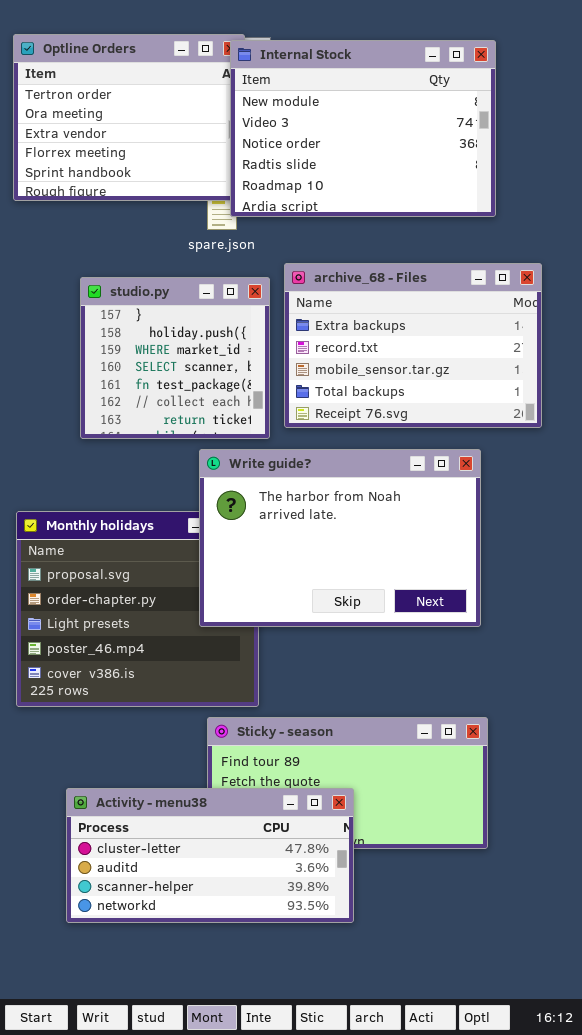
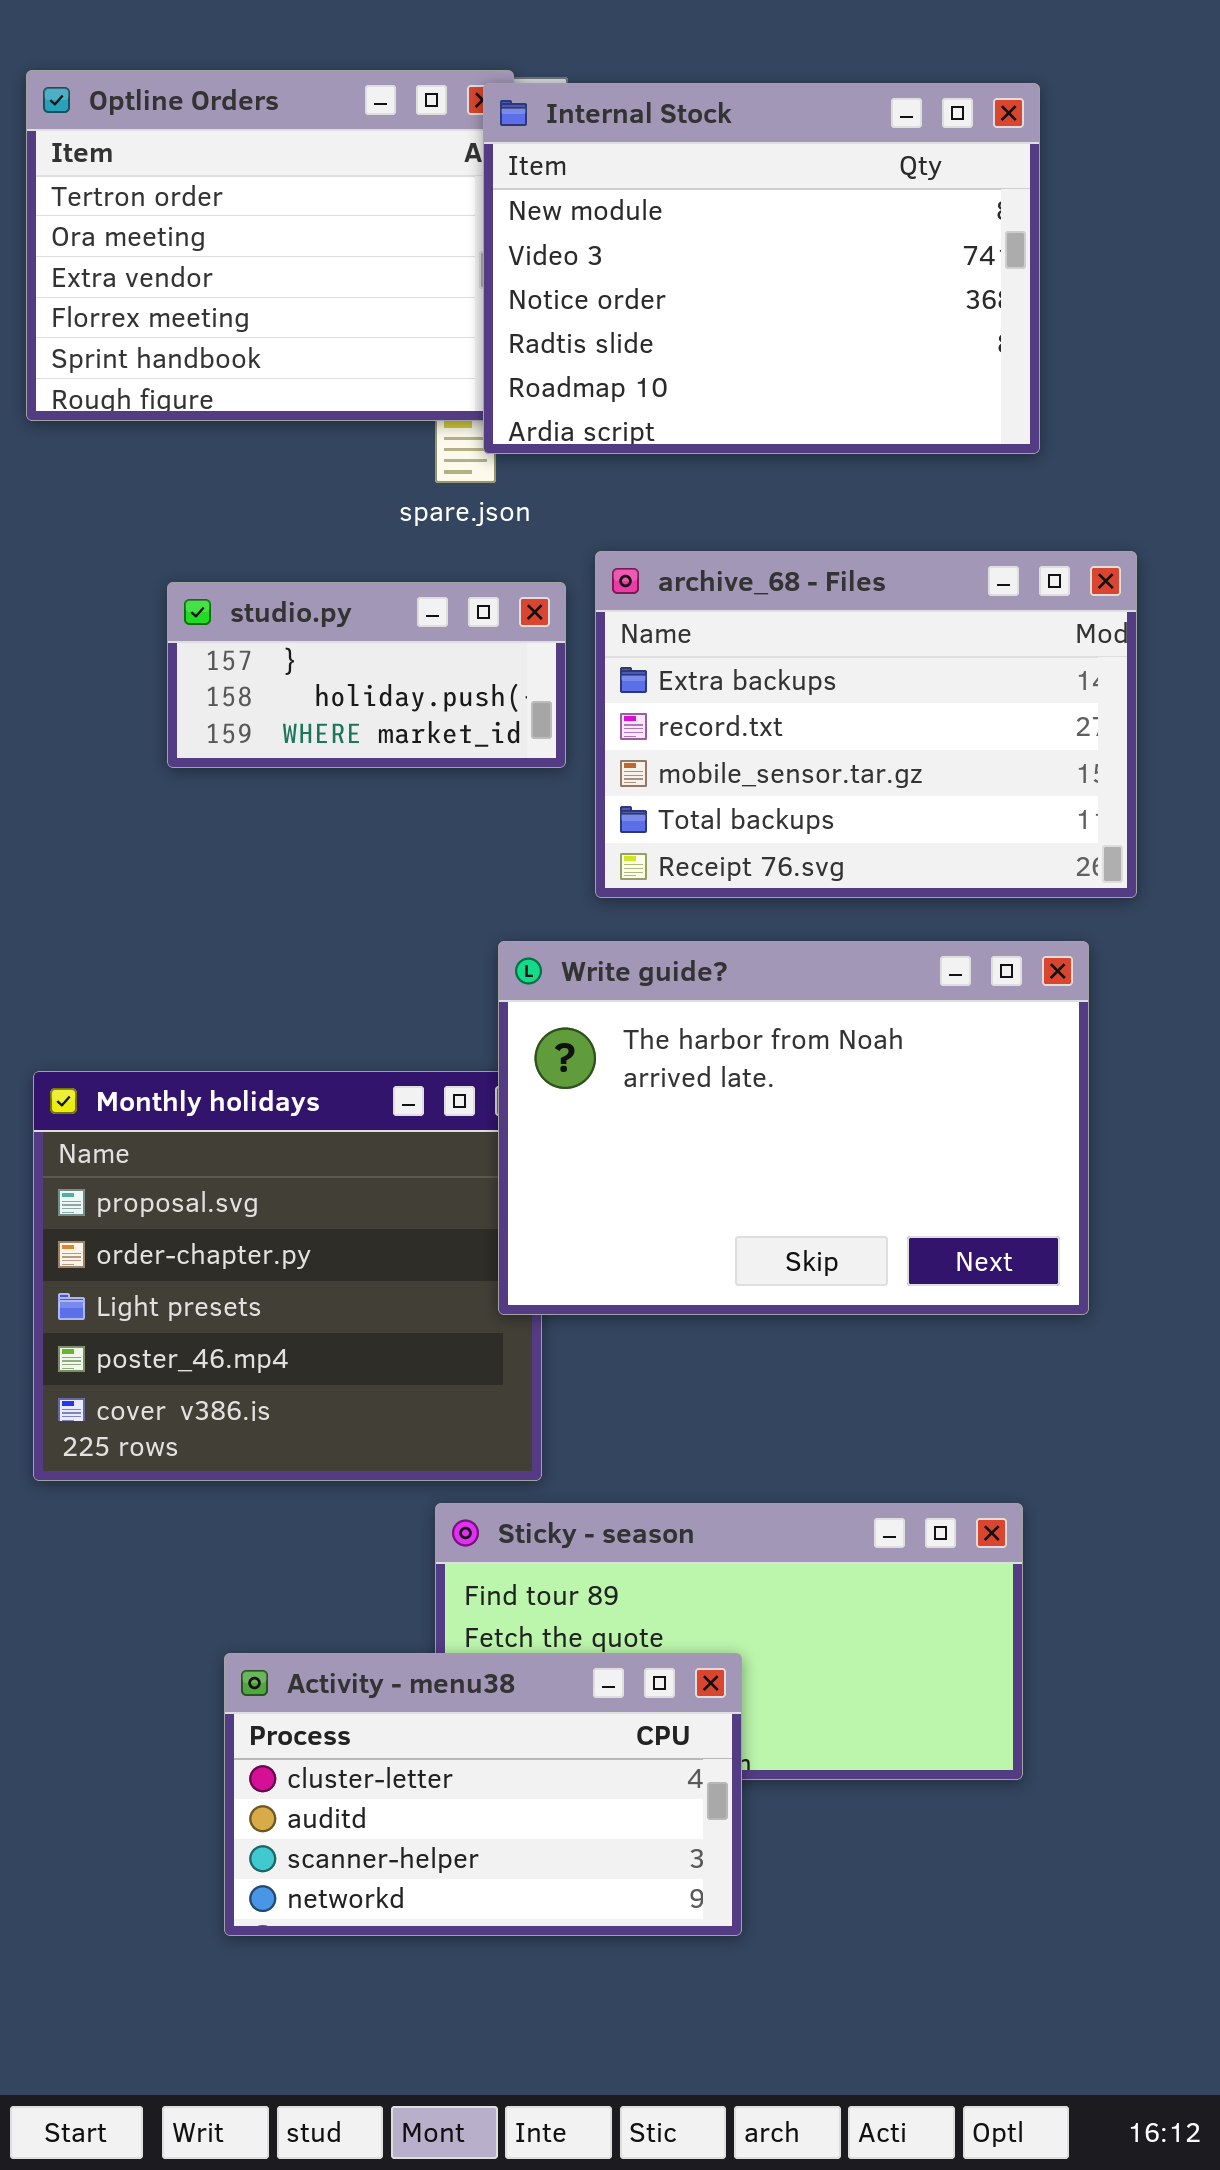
studio.py: [80,277,270,439] -> [167,582,566,768], resized
Write guide?: [199,449,481,627] -> [498,941,1089,1315], moved
Activity - menu38: [66,788,354,923] -> [224,1653,742,1936], resized

